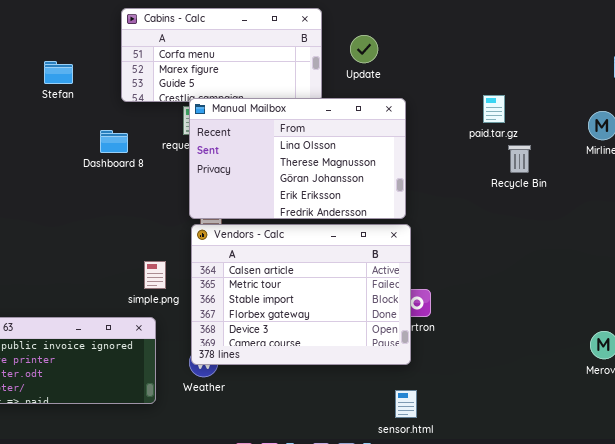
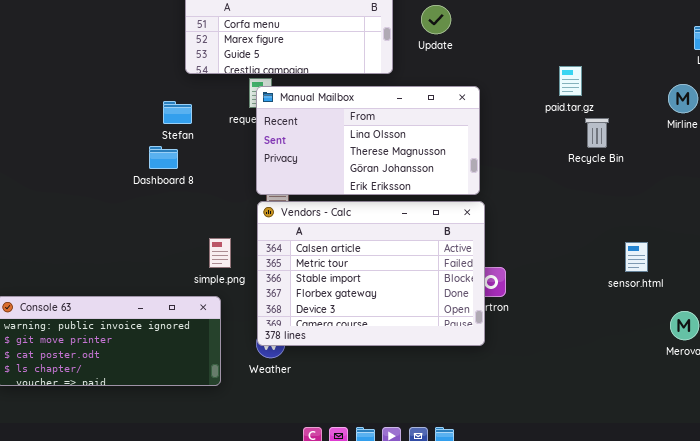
Stefan: [44,61,73,84] -> [163,101,192,124], moved
Manual Mailbox: [189,98,406,219] -> [256,86,480,195], resized
Dashboard 8: [100,130,128,153] -> [149,146,178,169], moved
sensor.html: [395,390,417,418] -> [625,242,648,272], moved

